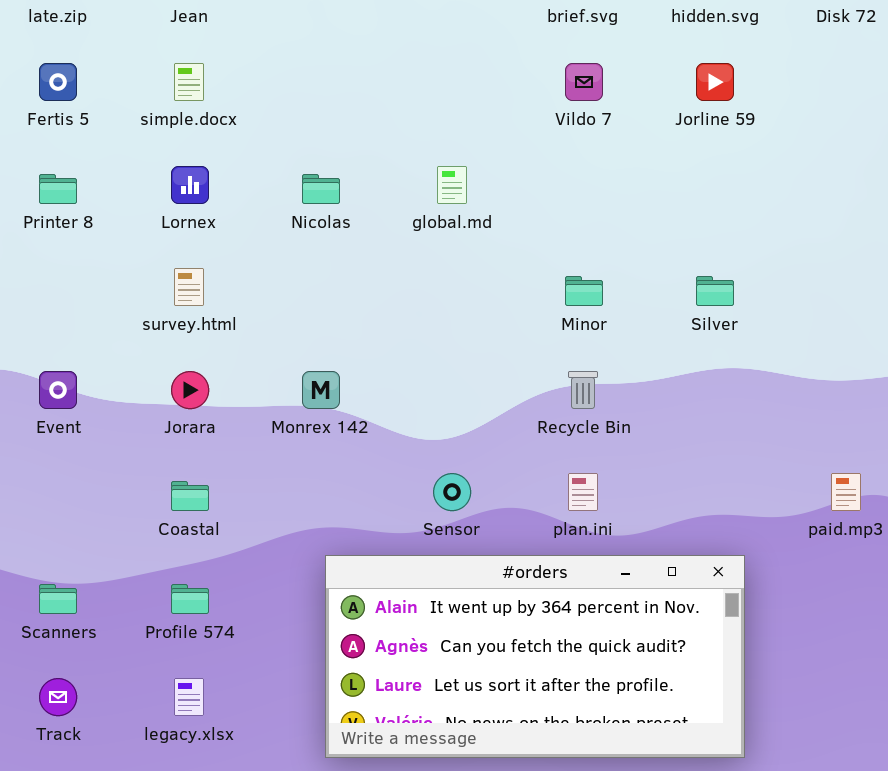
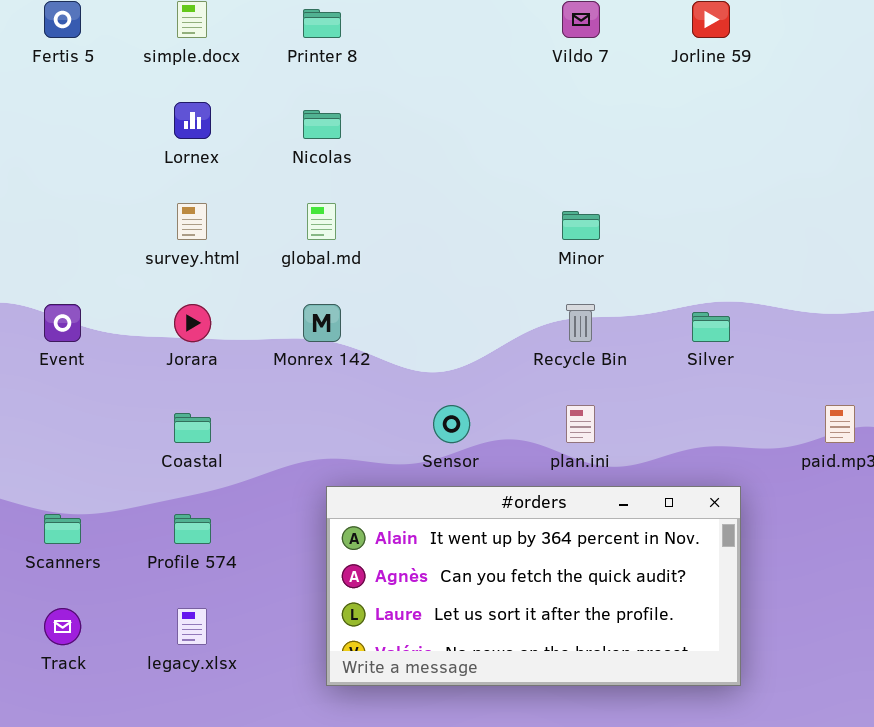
global.md: [437,166,467,204] -> [307,203,336,240], moved
Printer 8: [39,174,77,204] -> [303,9,341,38], moved
Silver: [696,276,734,306] -> [692,312,730,342], moved

